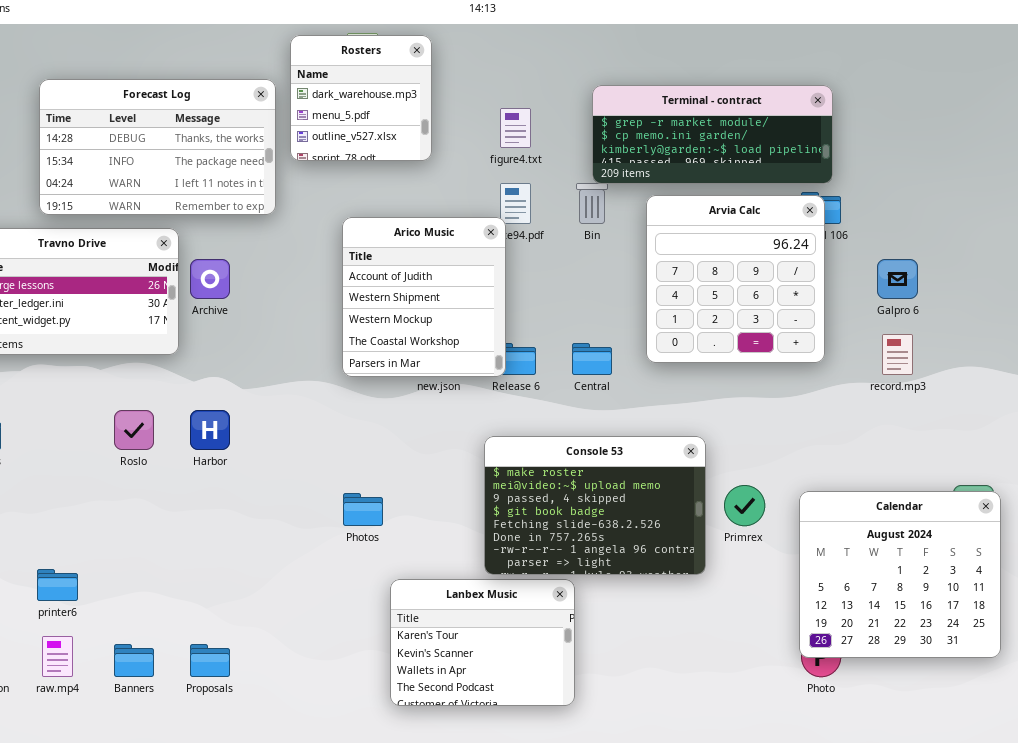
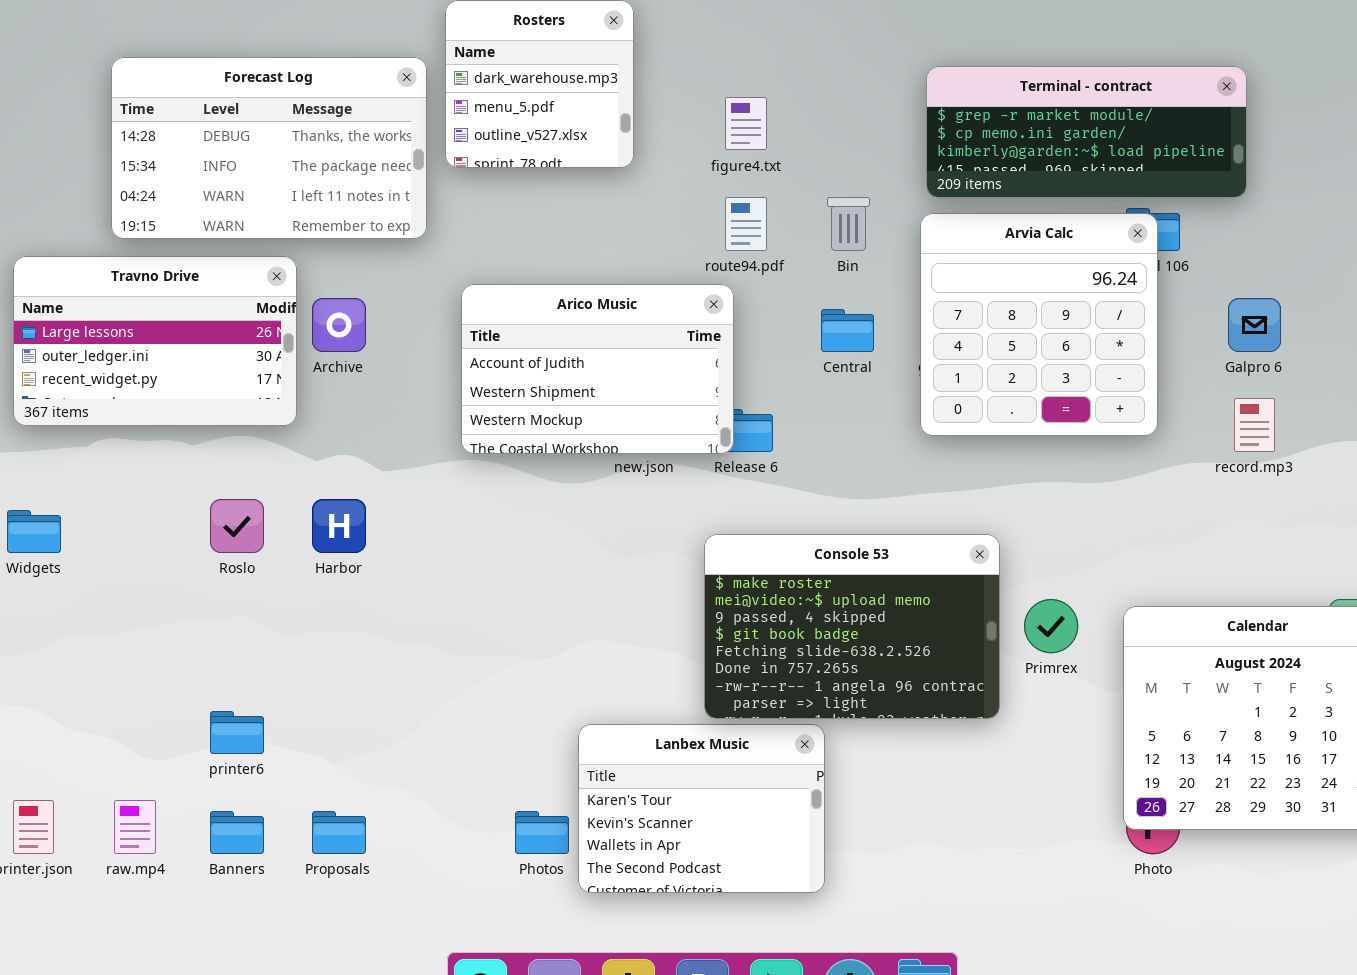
Terminal - contract: [592,85,833,184] -> [926,66,1247,198], moved
Arico Music: [342,217,506,377] -> [461,284,734,454], resized
Central: [572,343,612,375] -> [821,309,874,352], moved
Photos: [343,493,383,526] -> [515,811,569,854], moved
printer6: [37,569,78,601] -> [210,711,264,754], moved

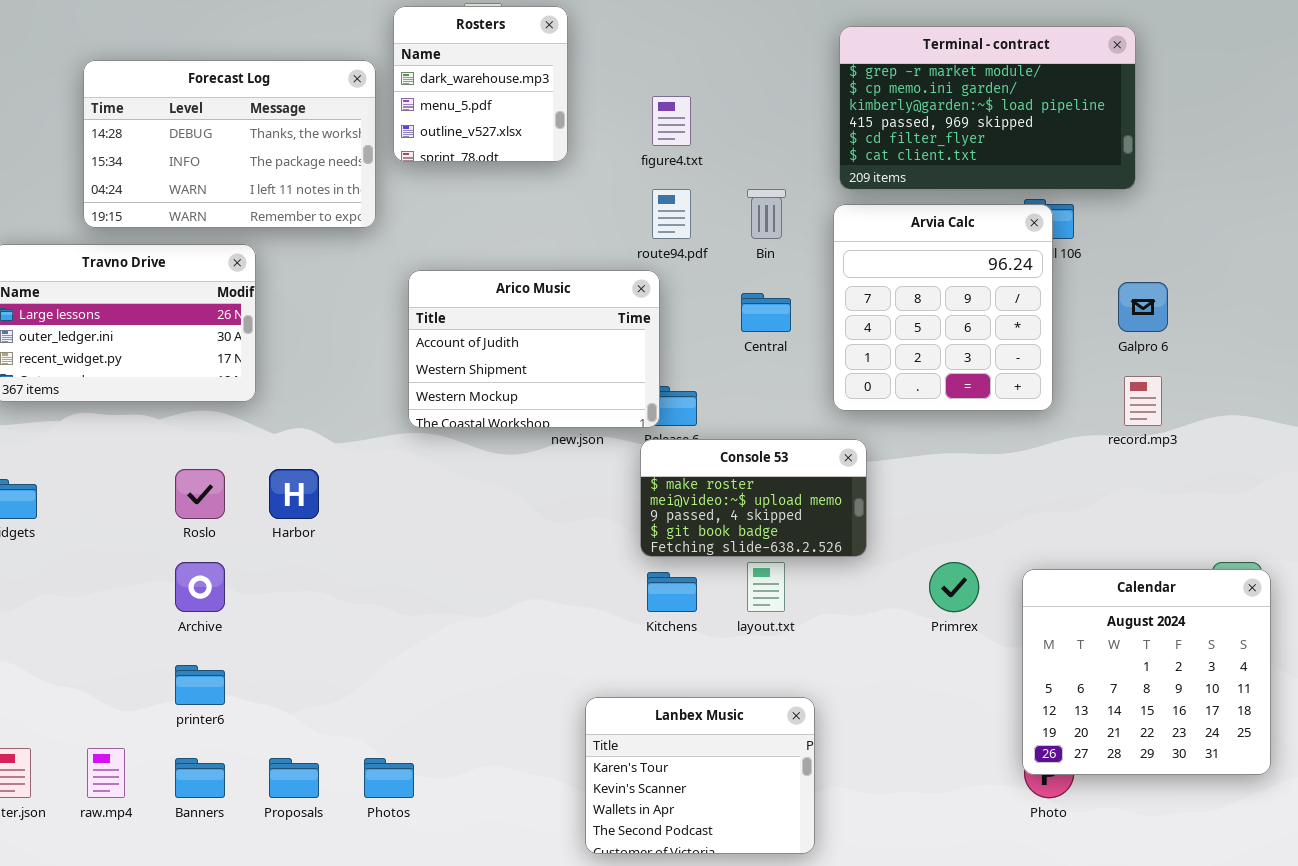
Terminal - contract: [926,66,1247,198] -> [839,26,1136,190], resized
Archive: [312,298,366,352] -> [175,562,225,612], moved
Console 53: [704,534,1000,719] -> [640,439,867,557], moved, resized
Lanbex Music: [578,724,825,893] -> [585,697,815,854], moved
Photos: [515,811,569,854] -> [364,758,414,798], moved

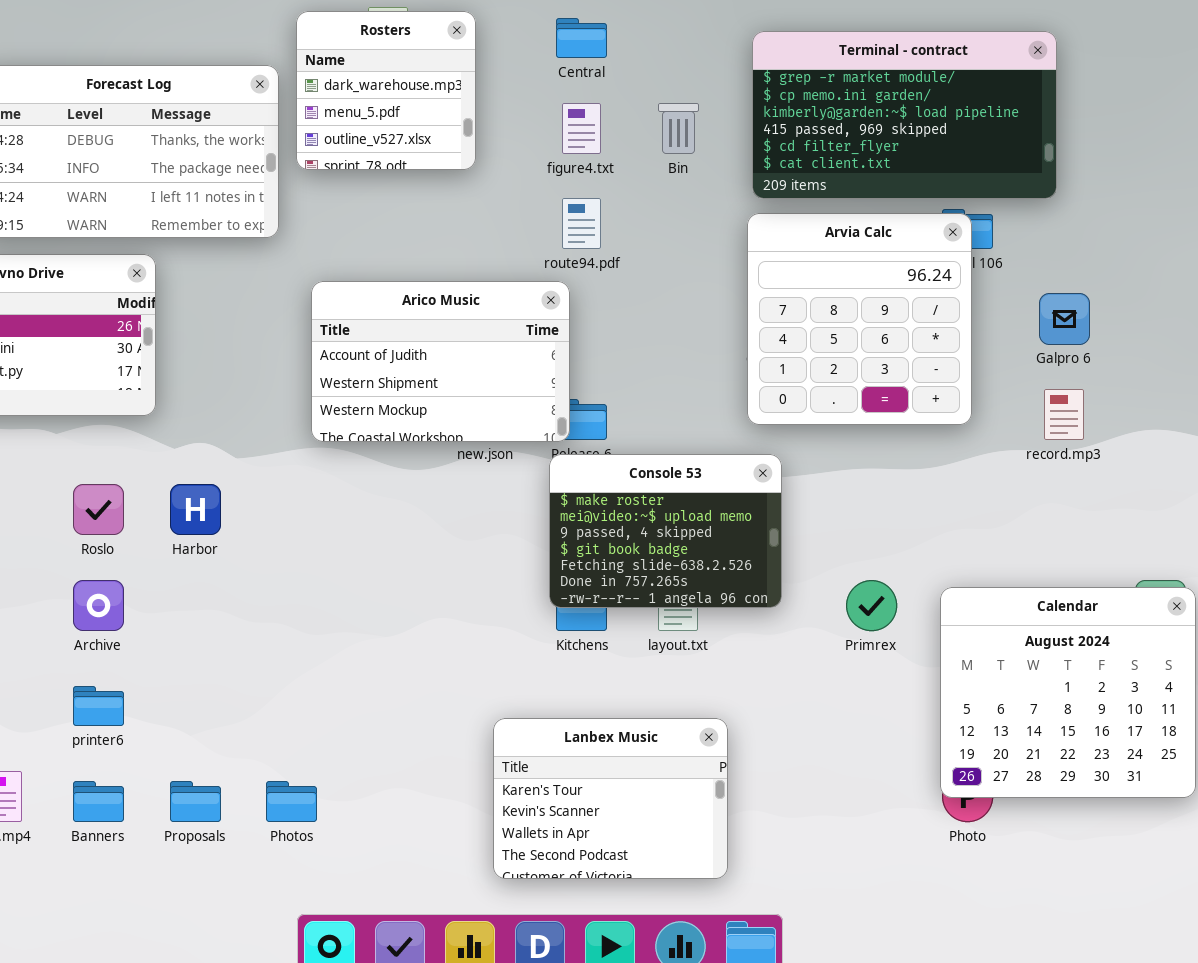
Bin: [747,189,786,239] -> [658,103,699,154], moved
Central: [741,293,791,332] -> [556,18,607,58], moved
Console 53: [640,439,867,557] -> [549,454,782,608], resized

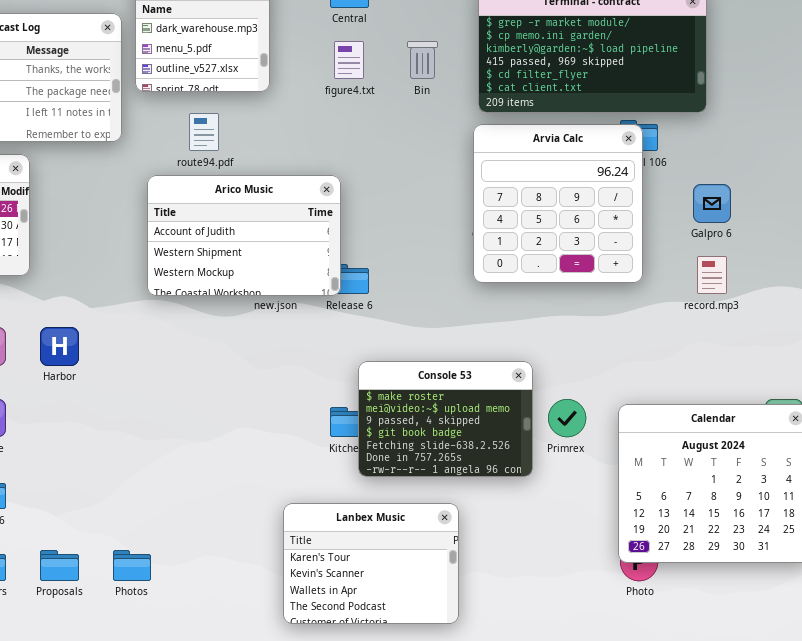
route94.pdf: [562,198,601,249] -> [189,113,219,151], moved
Console 53: [549,454,782,608] -> [358,361,533,477], moved

